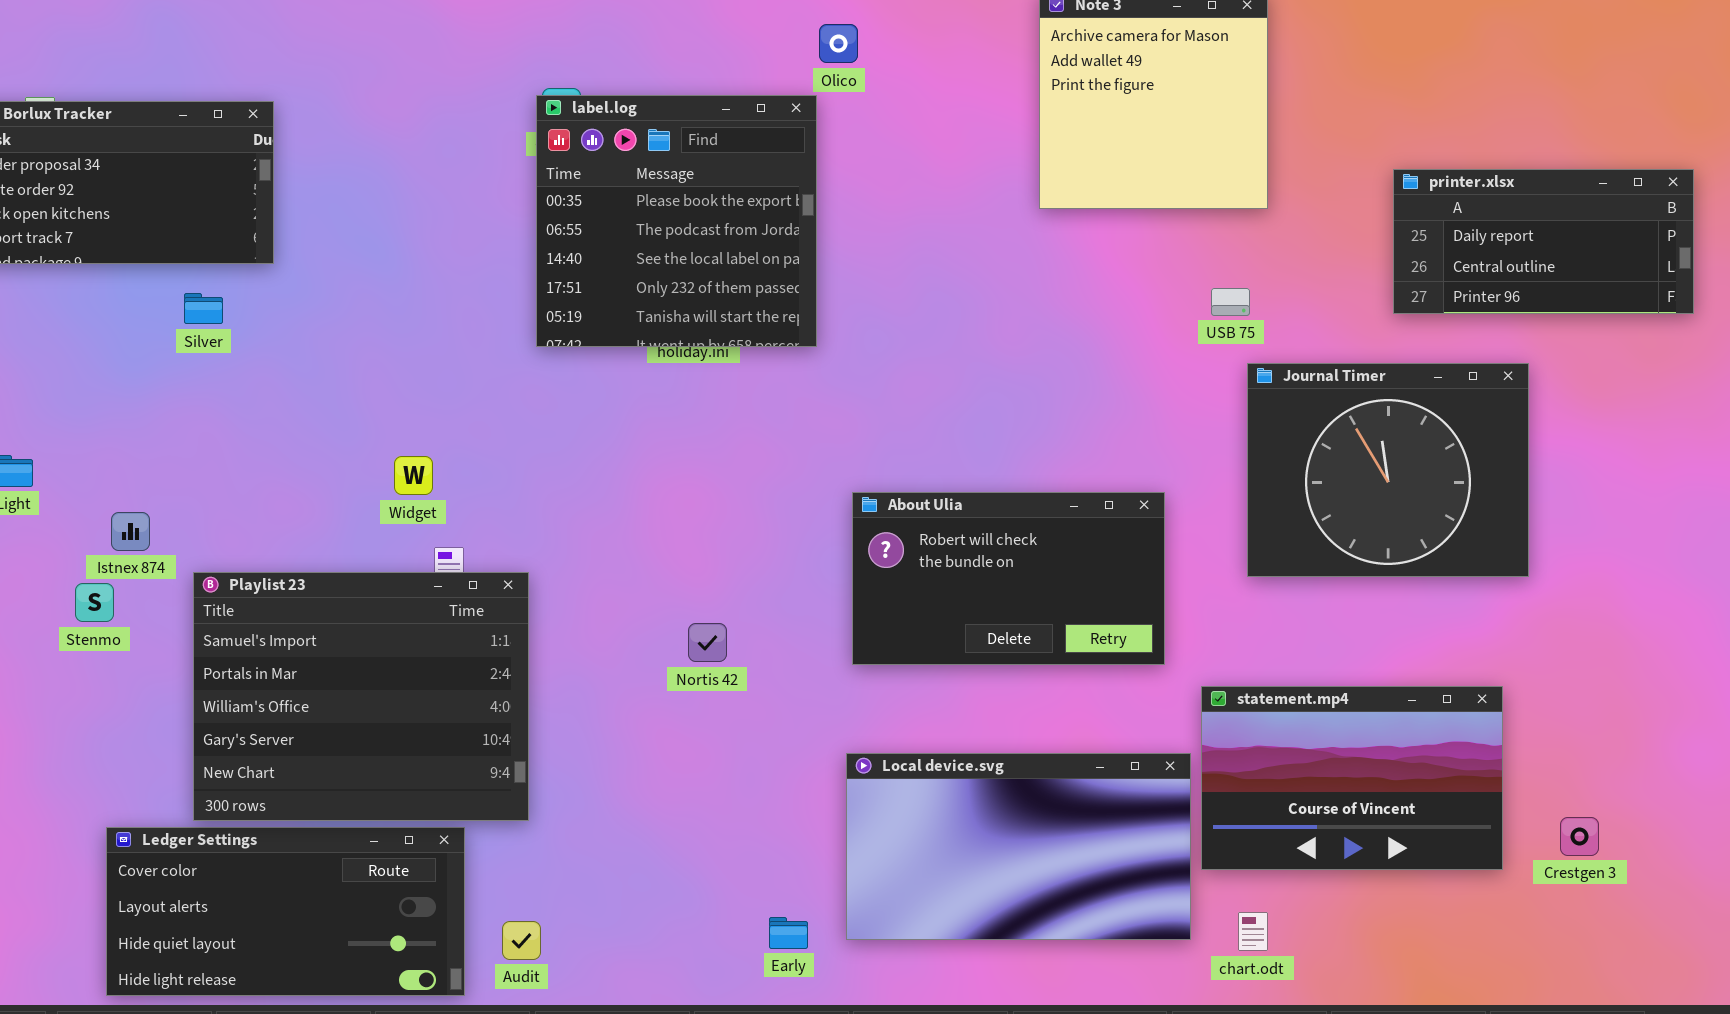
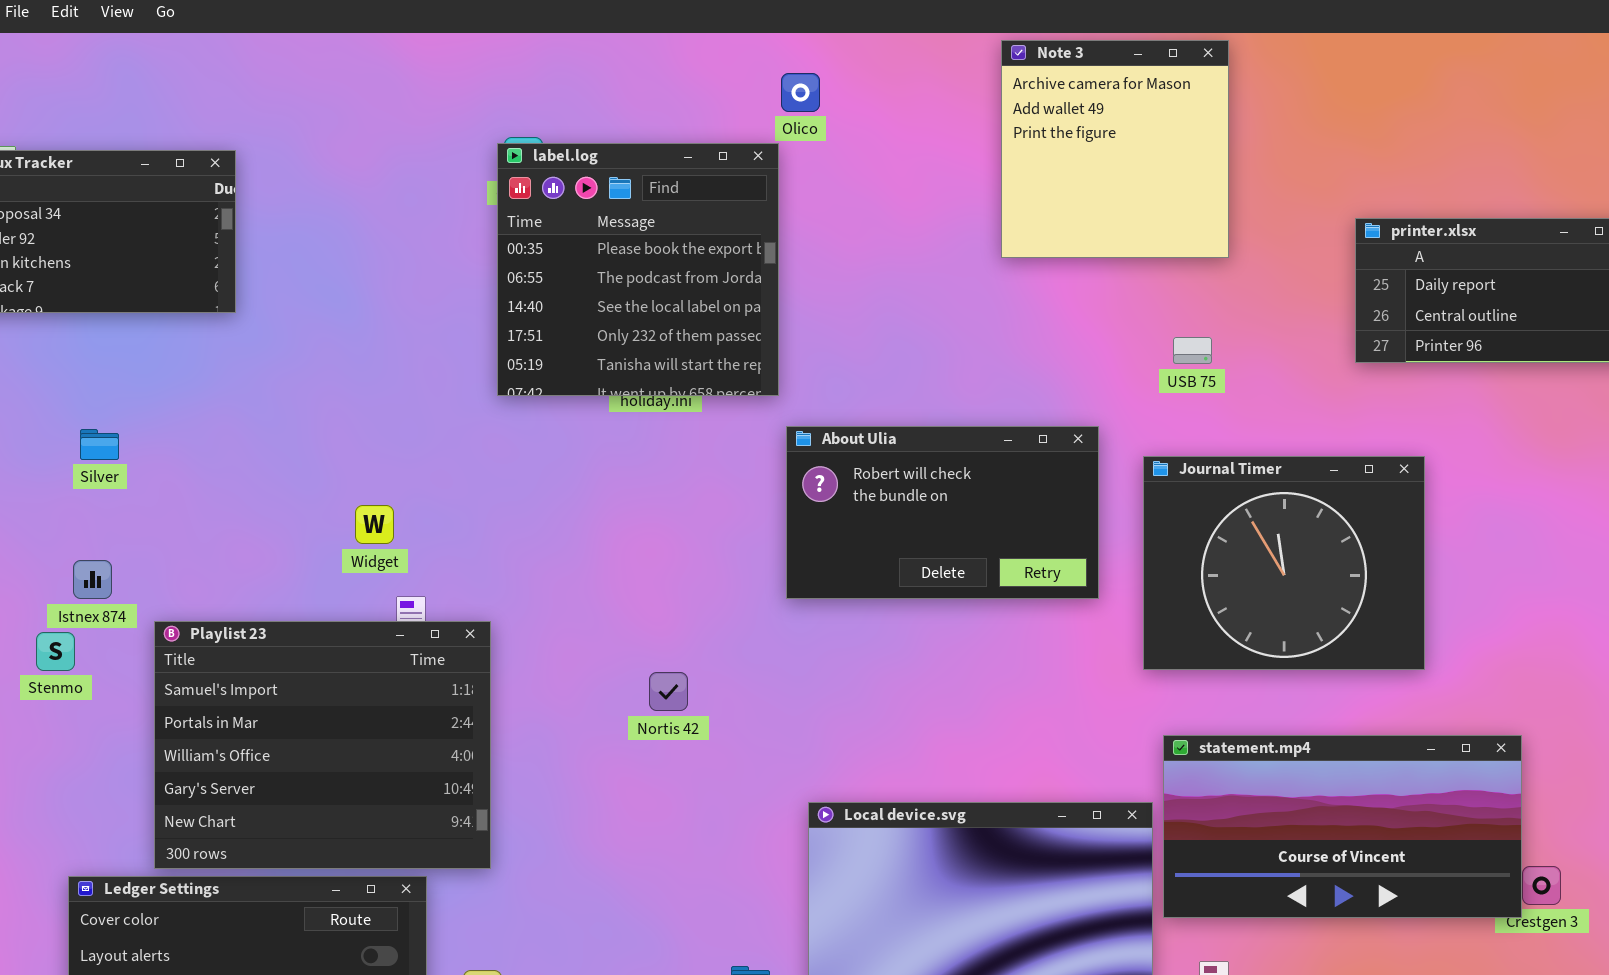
Silver: [184,293,223,324] -> [80,429,119,460], moved
Journal Timer: [1247,363,1529,577] -> [1143,456,1425,670], moved
About Ulia: [852,492,1165,665] -> [786,426,1099,599], moved
statement.mp4: [1201,686,1503,870] -> [1163,735,1522,918], resized

